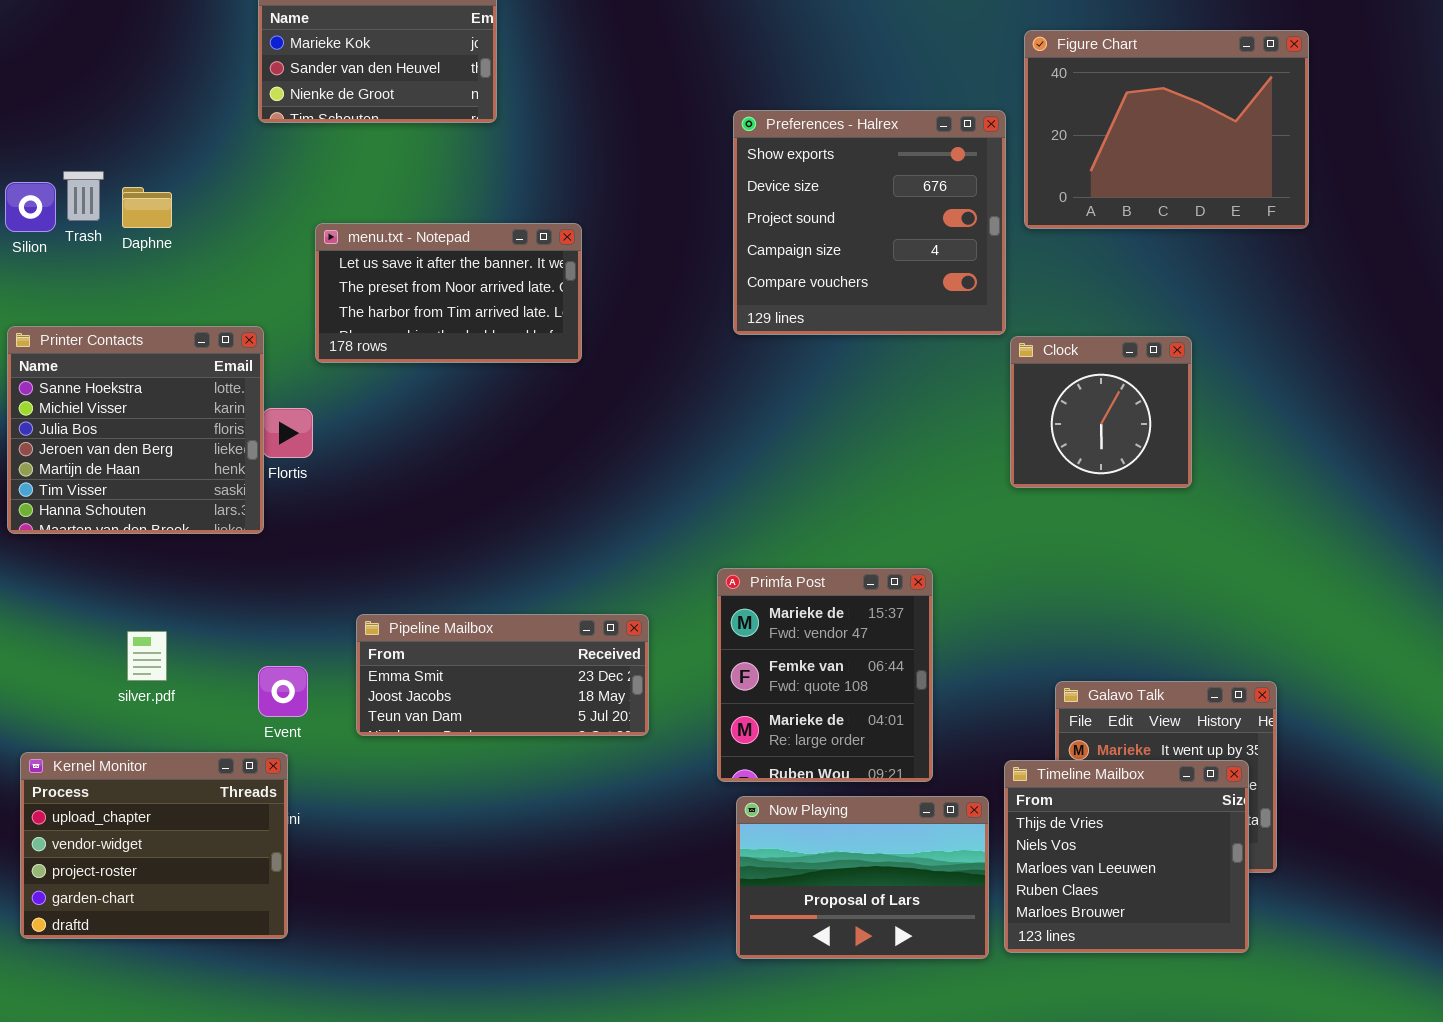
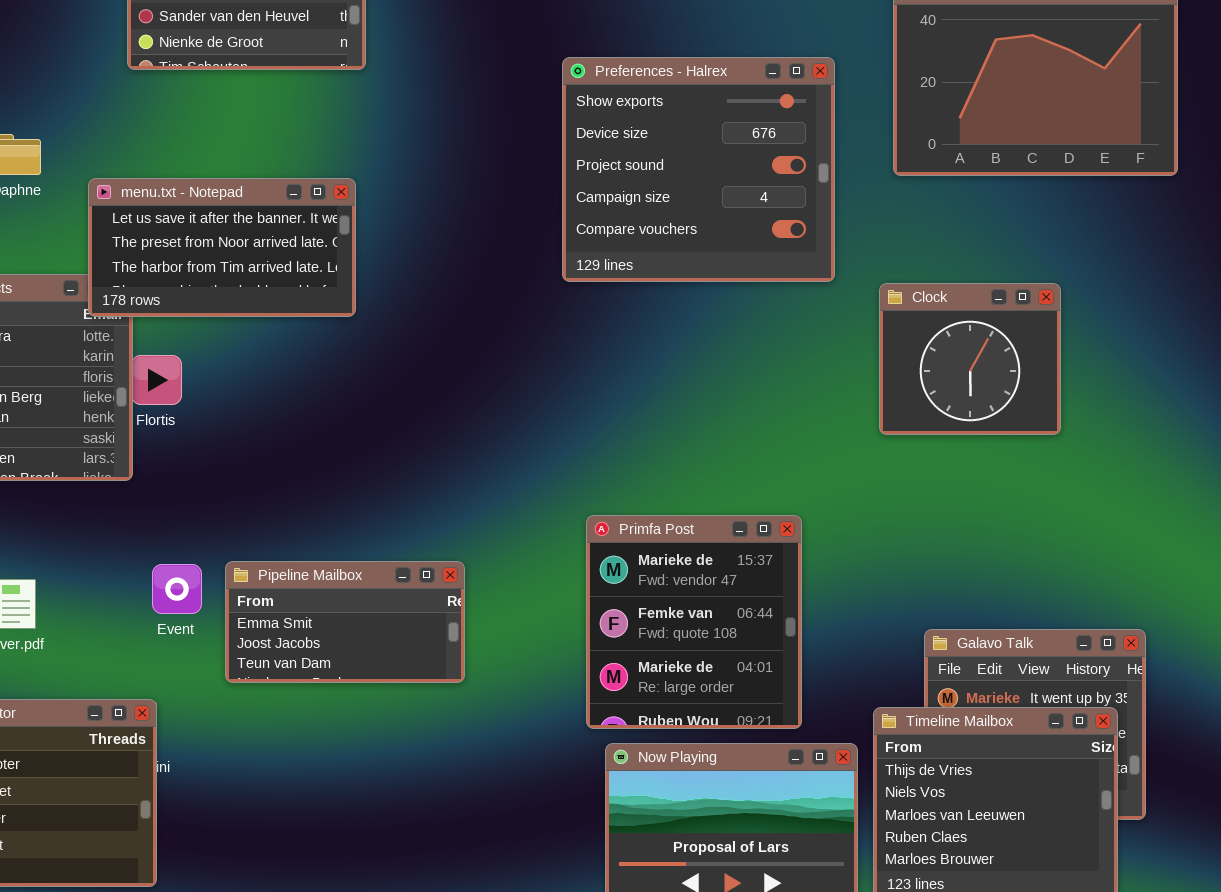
Preferences - Halrex: [733,110,1006,335] -> [562,57,835,282], moved
menu.txt - Notepad: [315,223,582,363] -> [88,178,356,317], moved
Pipeline Mailbox: [356,614,649,736] -> [225,561,465,683], resized
Event: [258,666,308,717] -> [152,564,202,614], moved

